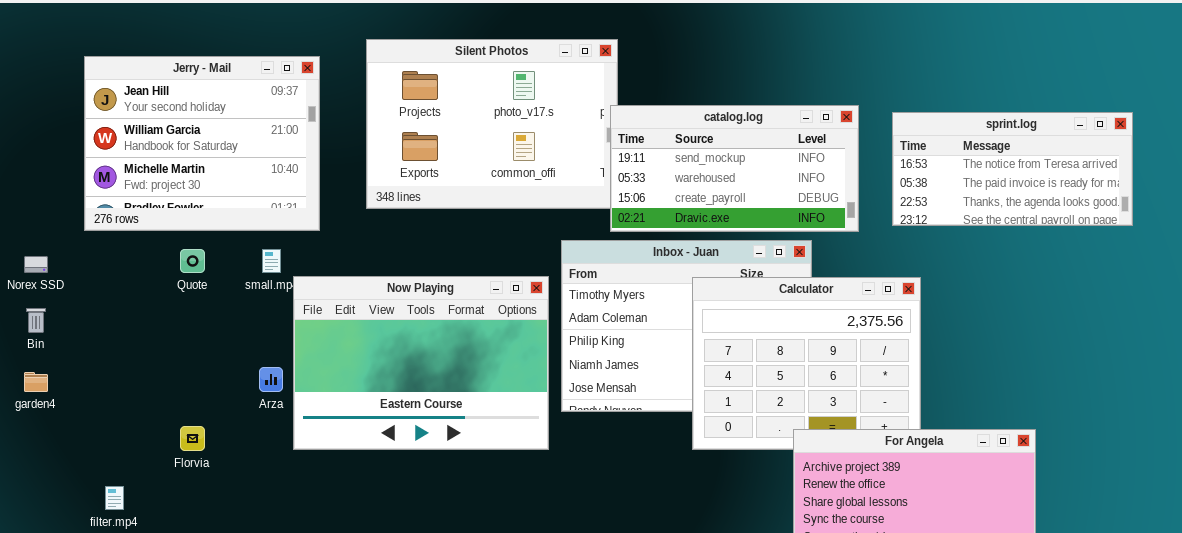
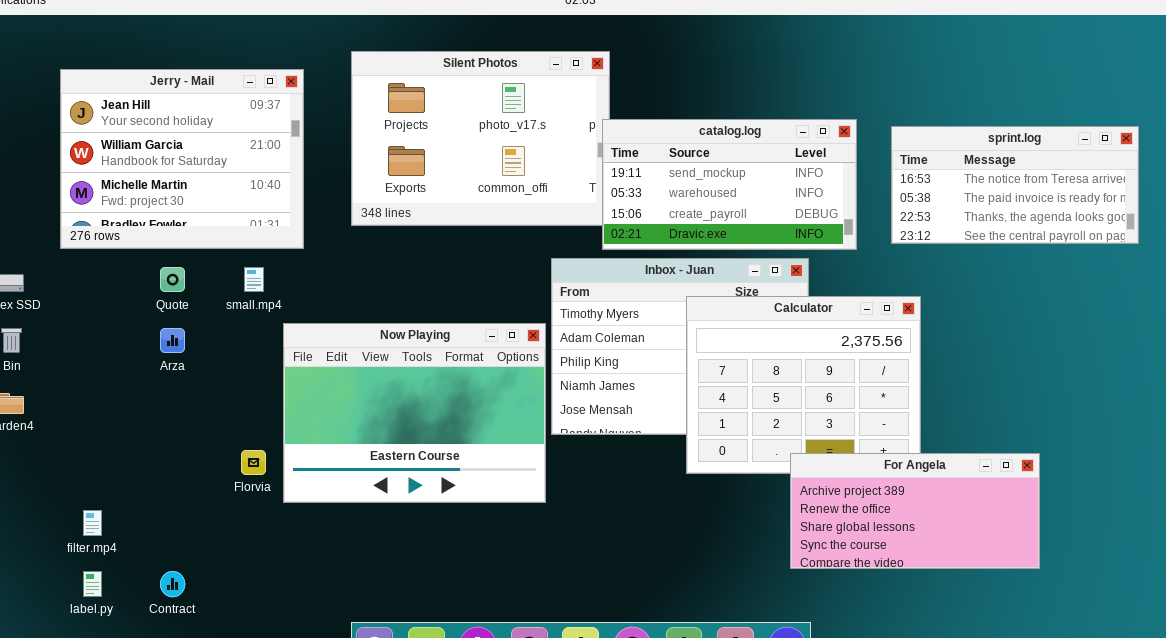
Now Playing: [293,276,549,450] -> [283,323,546,503], moved
Arza: [259,367,283,392] -> [160,328,185,353], moved
Florvia: [180,426,205,451] -> [241,450,266,475], moved

